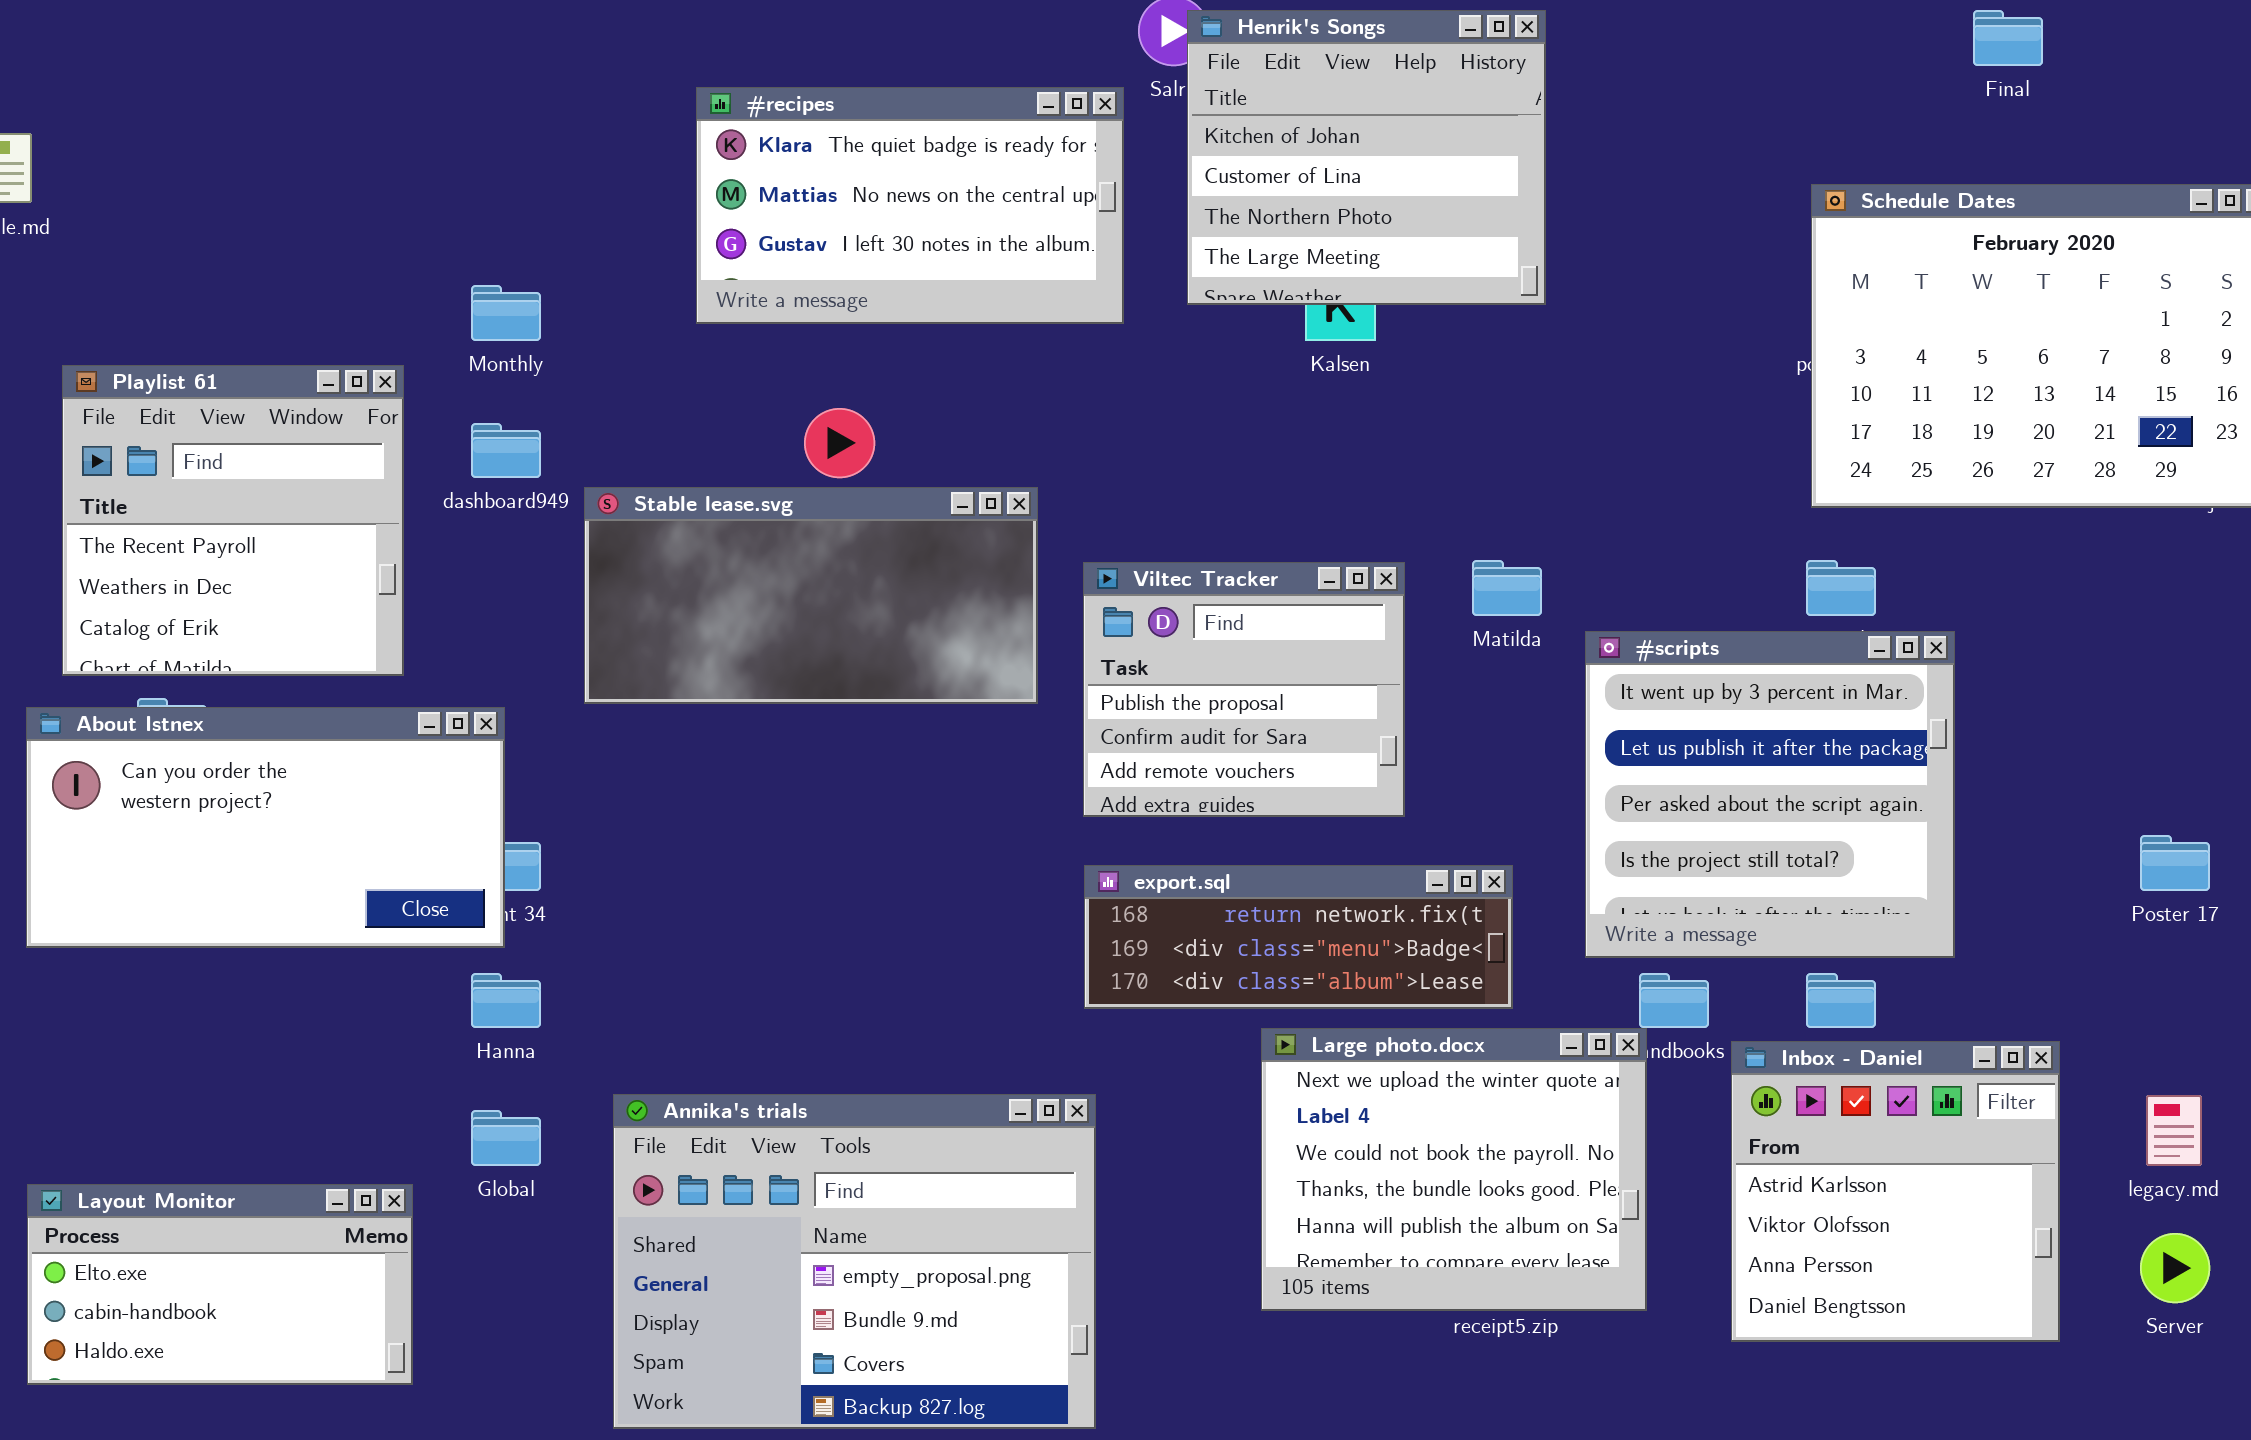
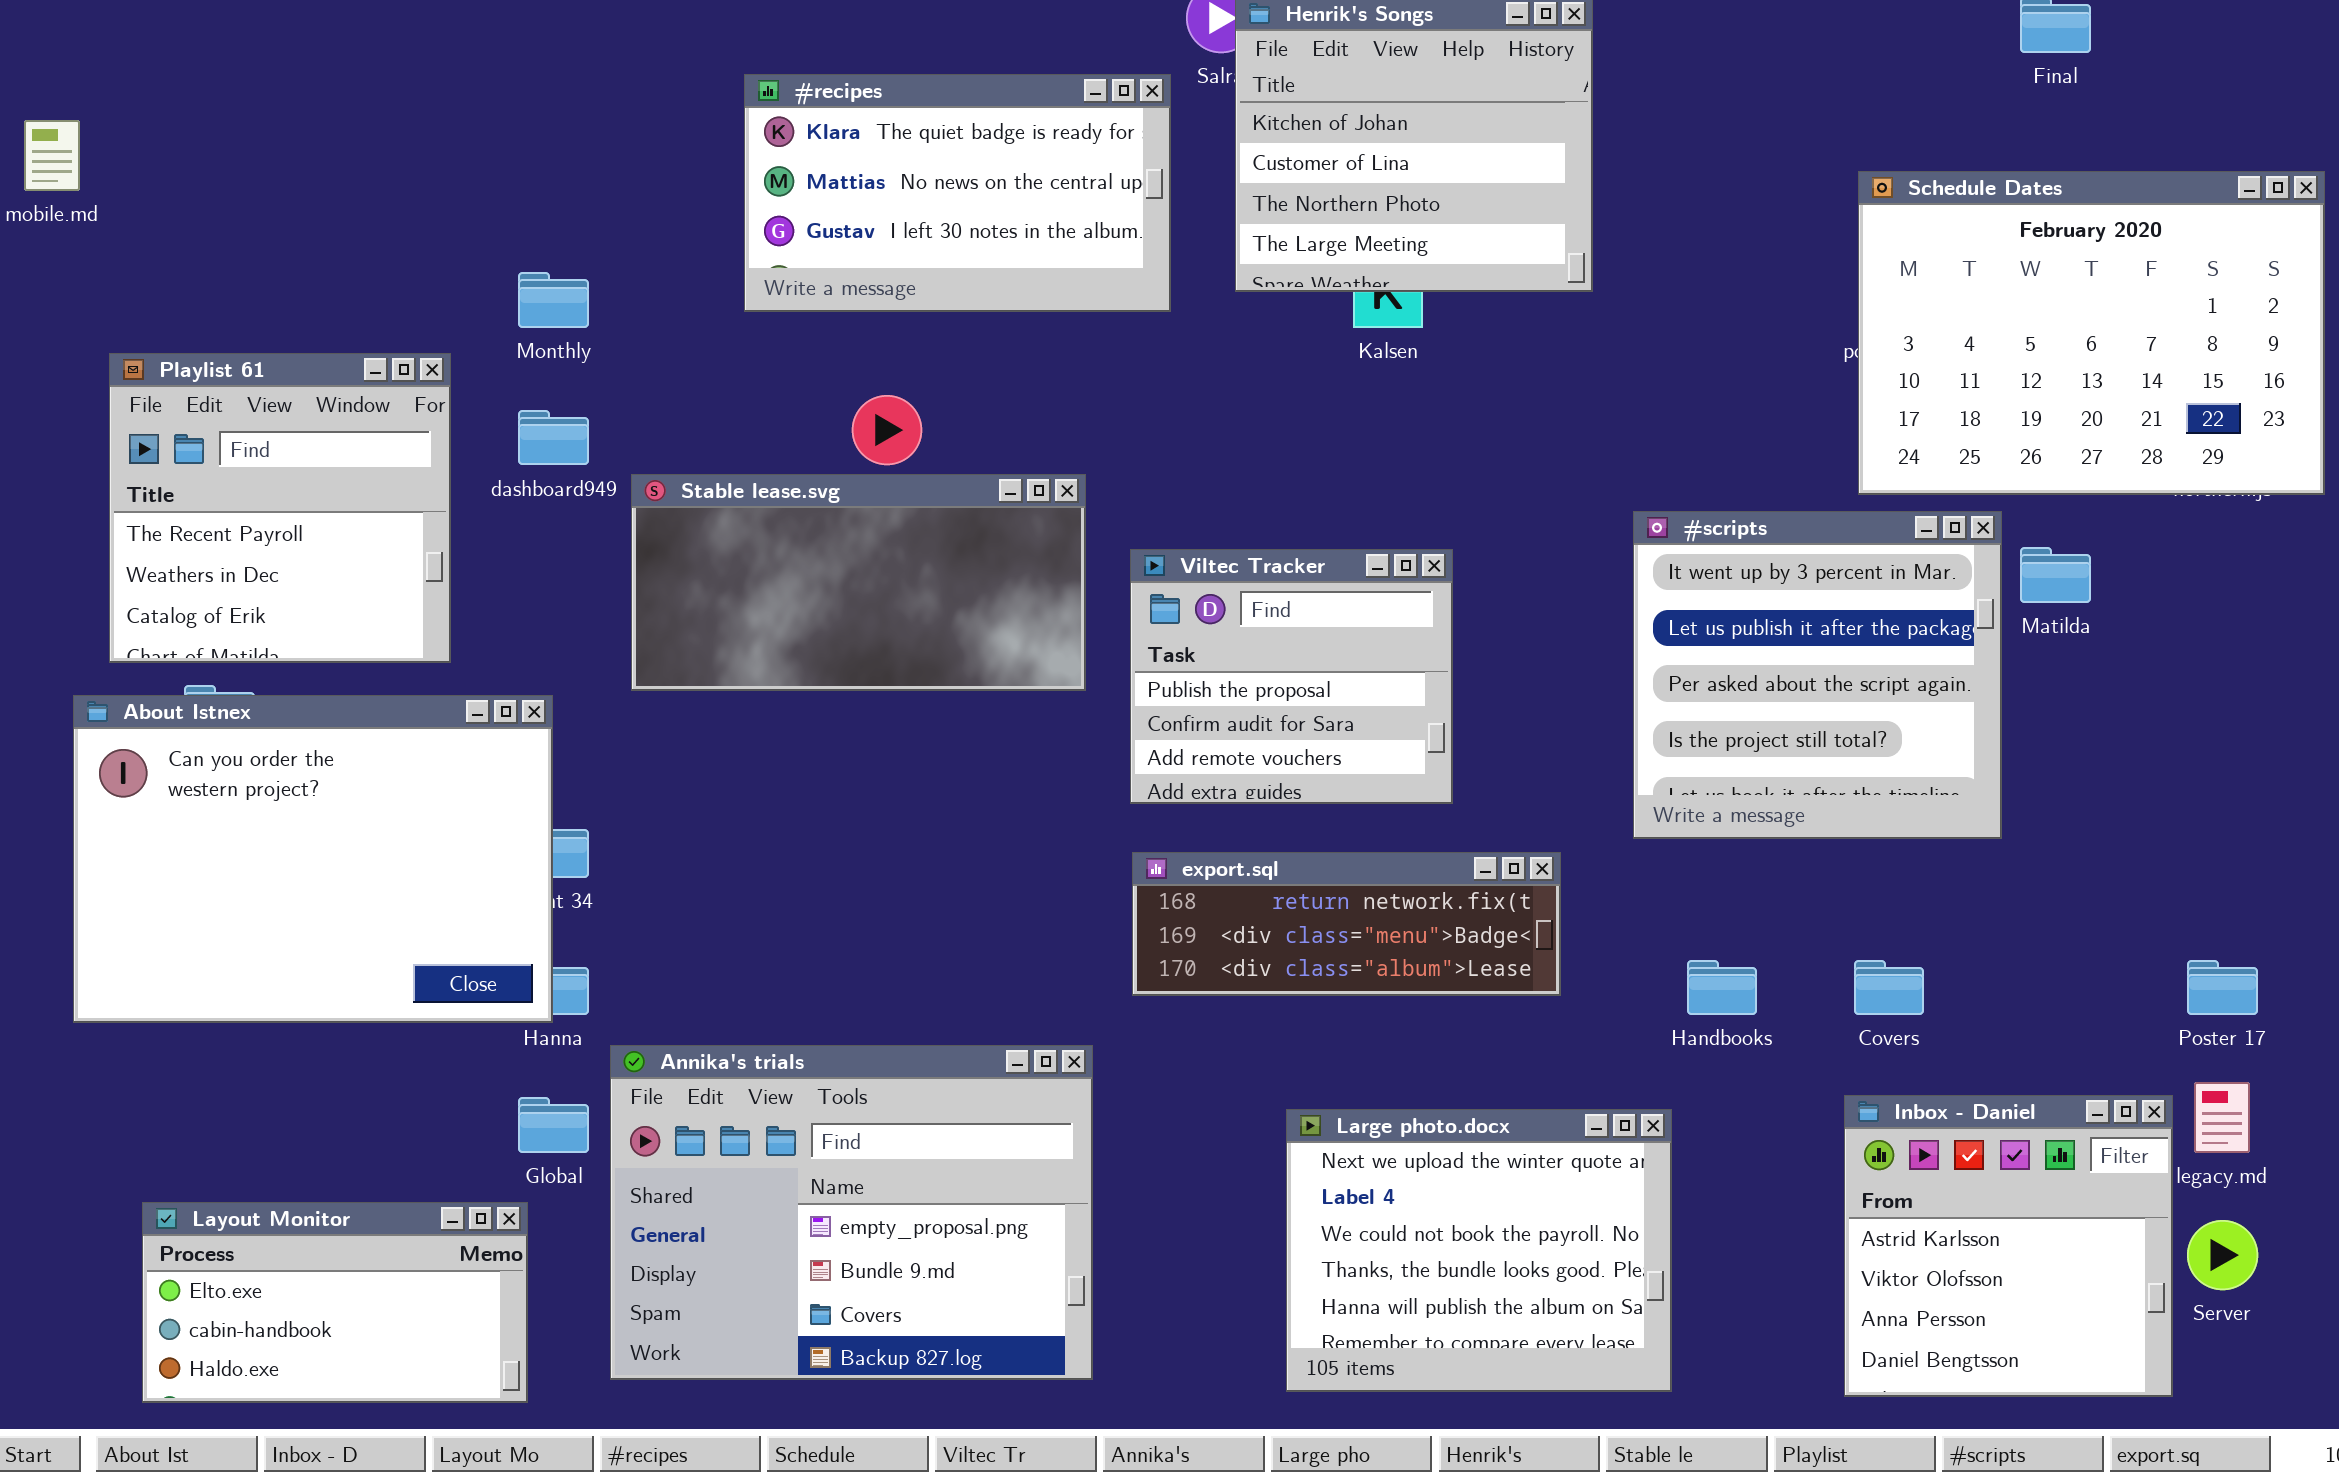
Matilda: [1472,560,1542,616] -> [2020,547,2091,603], moved
#scripts: [1585,631,1955,958] -> [1633,511,2002,839], moved
About Istnex: [26,707,505,948] -> [73,695,553,1023], resized
Poster 17: [2140,835,2210,891] -> [2187,960,2258,1015], moved
Large photo.docx: [1261,1028,1647,1311] -> [1286,1109,1672,1392], moved
Inbox - Daniel: [1731,1041,2060,1342] -> [1844,1095,2173,1397], moved
Annika's trials: [613,1094,1096,1429] -> [610,1045,1093,1380], moved
Layout Monitor: [27,1184,413,1385] -> [142,1202,528,1403], moved

